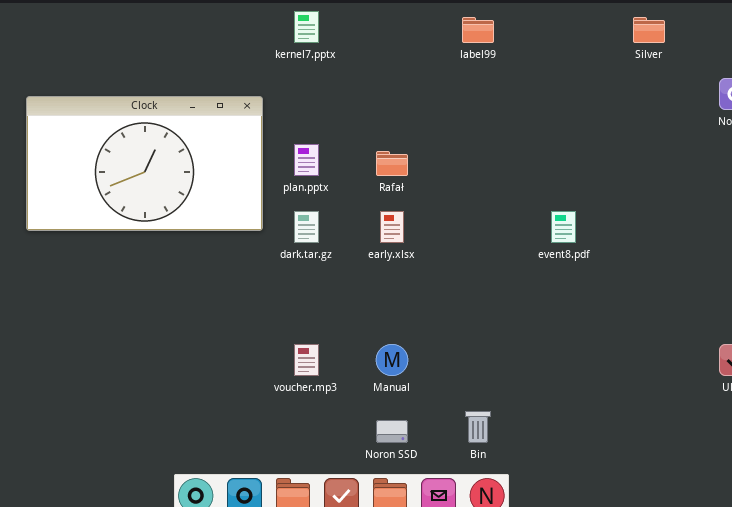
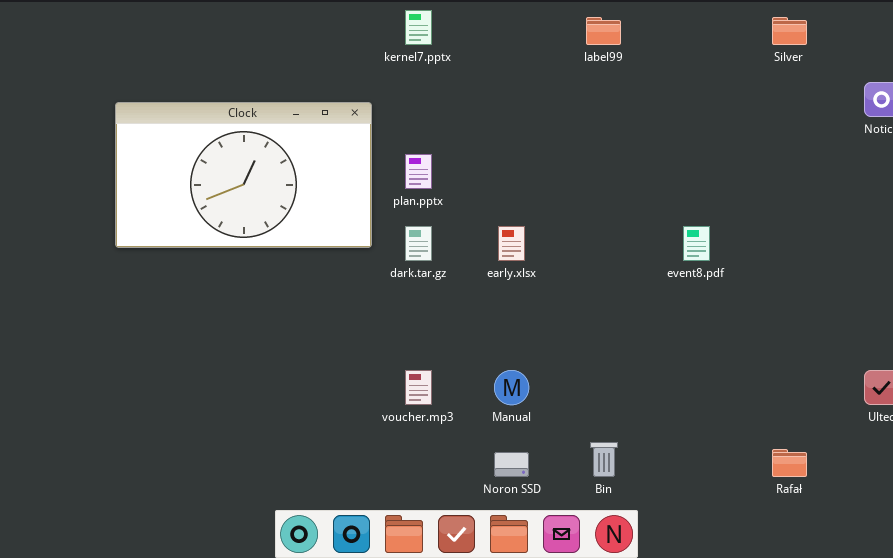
Rafał: [376,151,408,176] -> [772,449,807,477], moved

